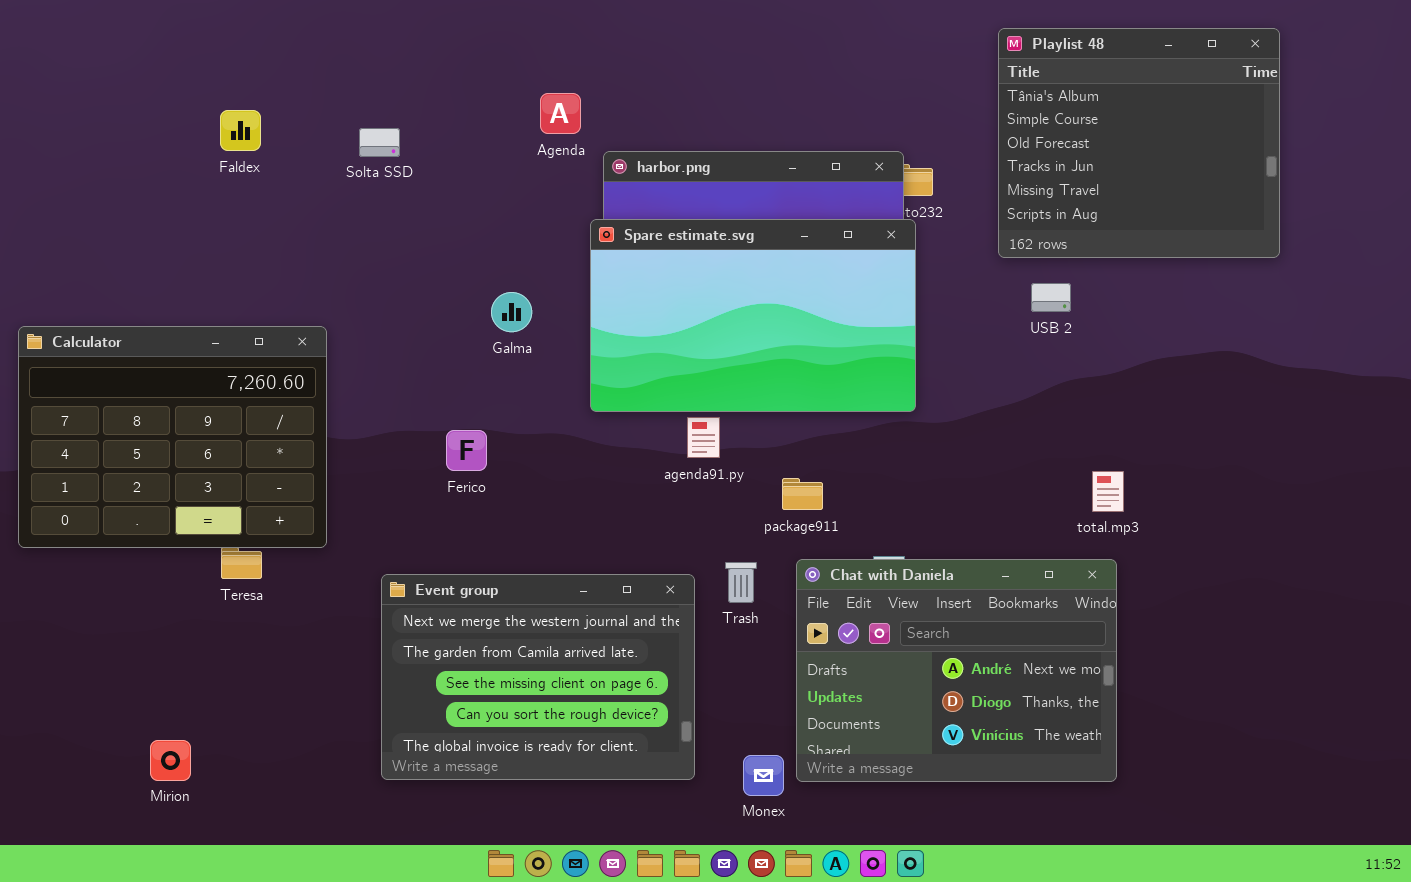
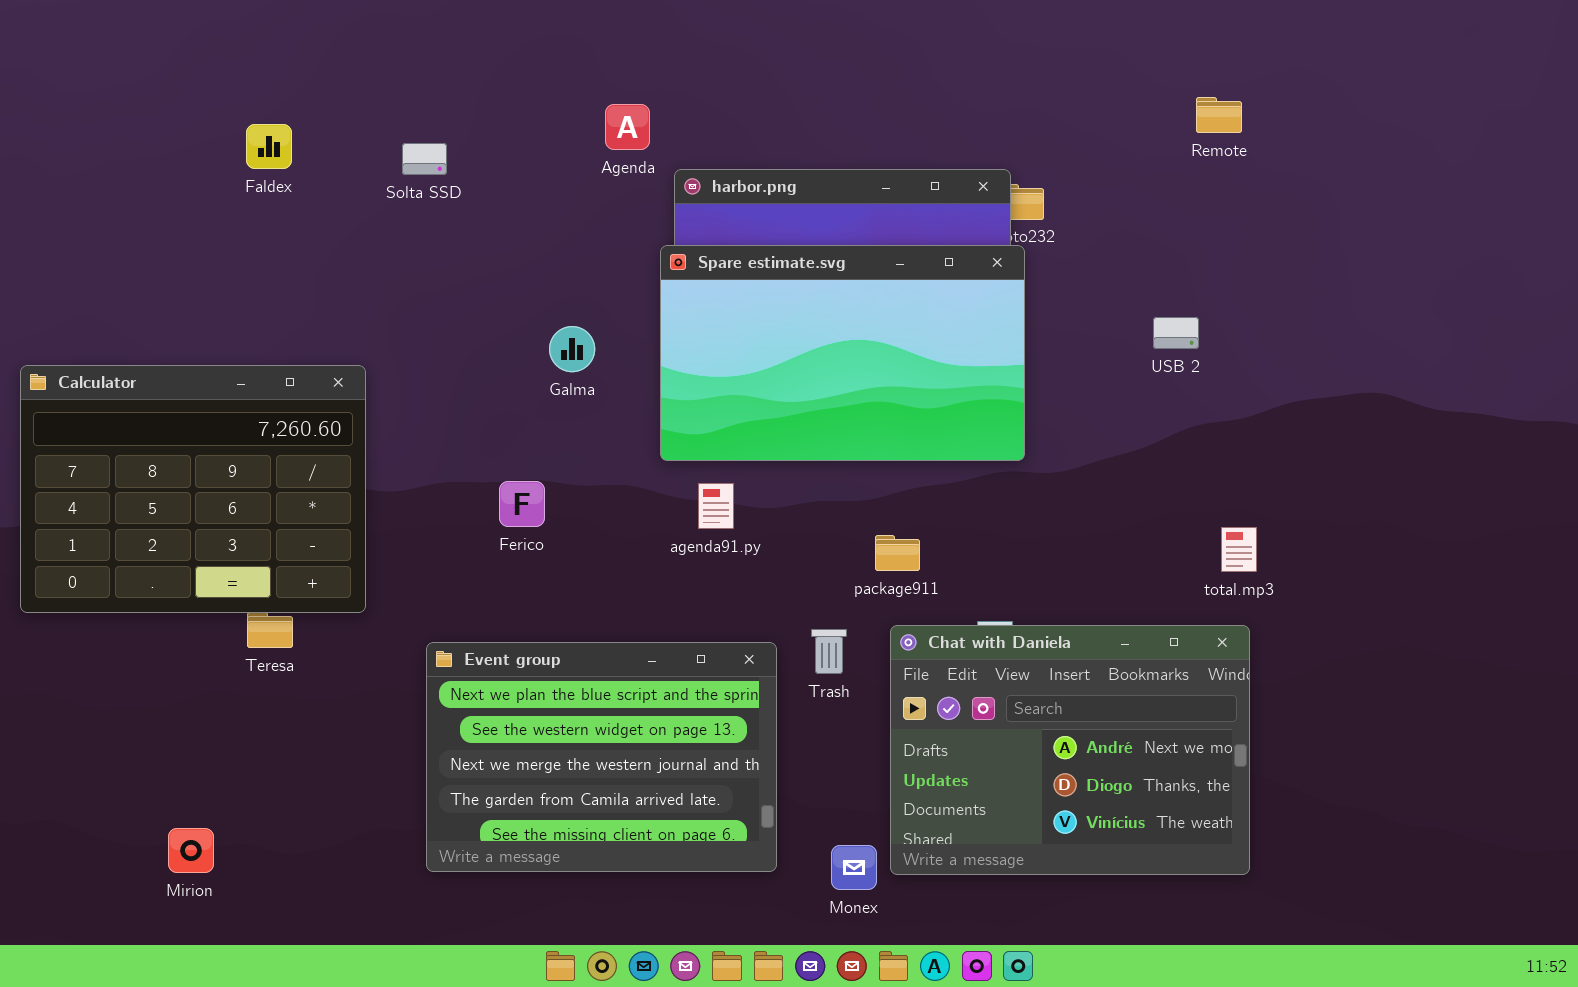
Playlist 48: [998,28,1280,258] -> none, closed
agenda91.py: [687,417,720,458] -> [698,483,734,529], moved
Event group: [381,574,695,780] -> [426,642,777,872], scrolled up 2 rows

